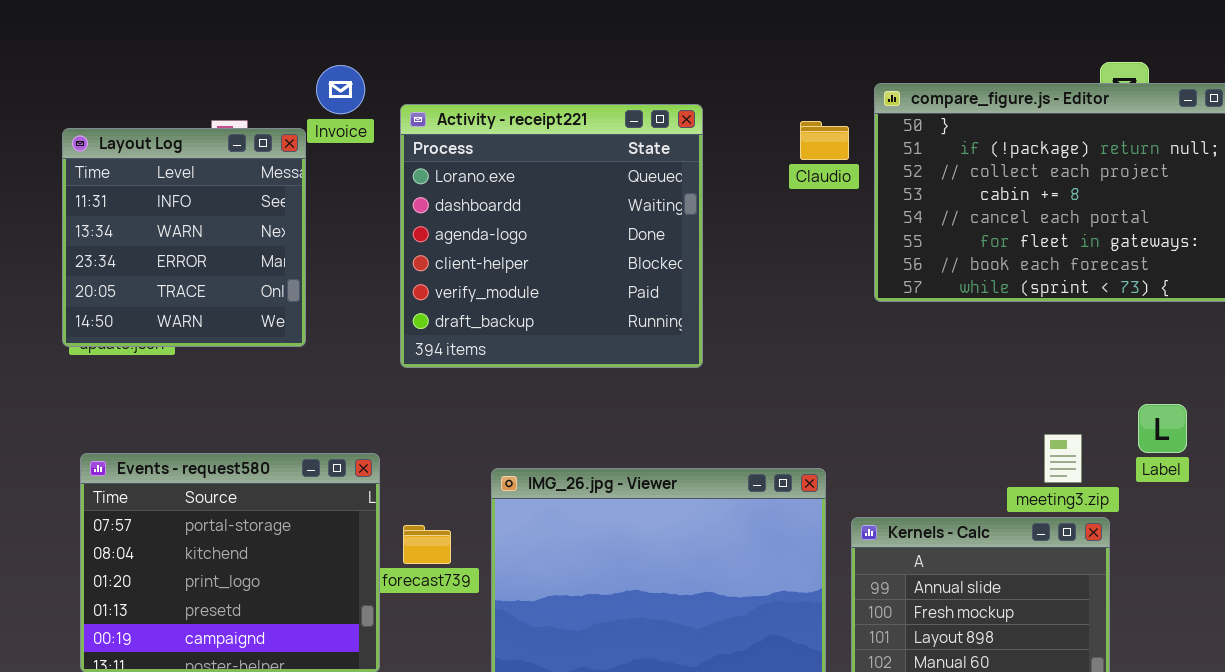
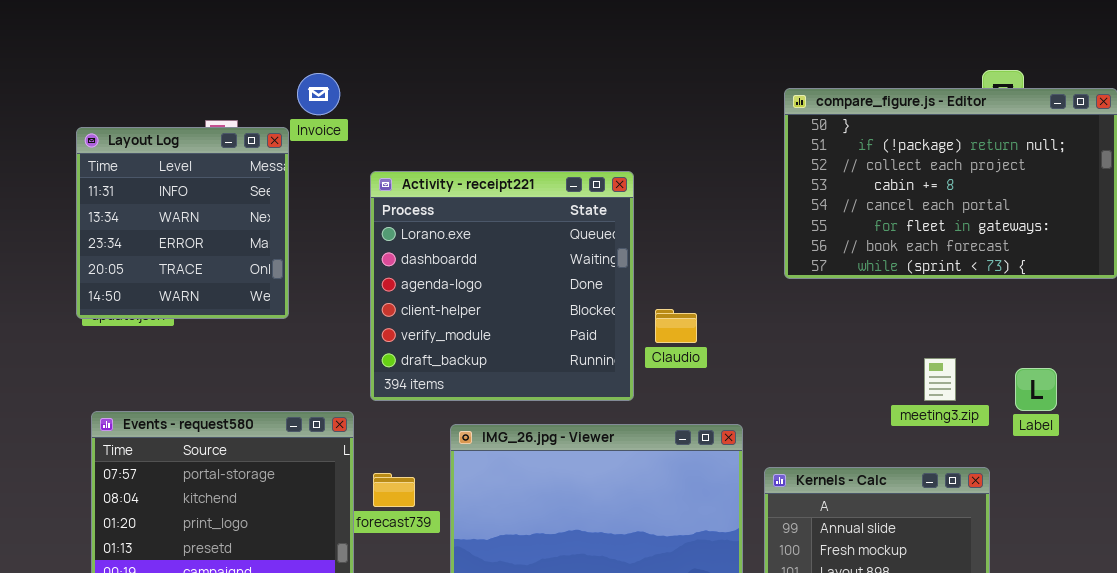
Activity - receipt221: [400,104,703,368] -> [370,171,634,401], moved
Claudio: [800,121,849,160] -> [655,309,697,343], moved
meeting3.zip: [1044,434,1082,483] -> [924,358,956,401], moved

